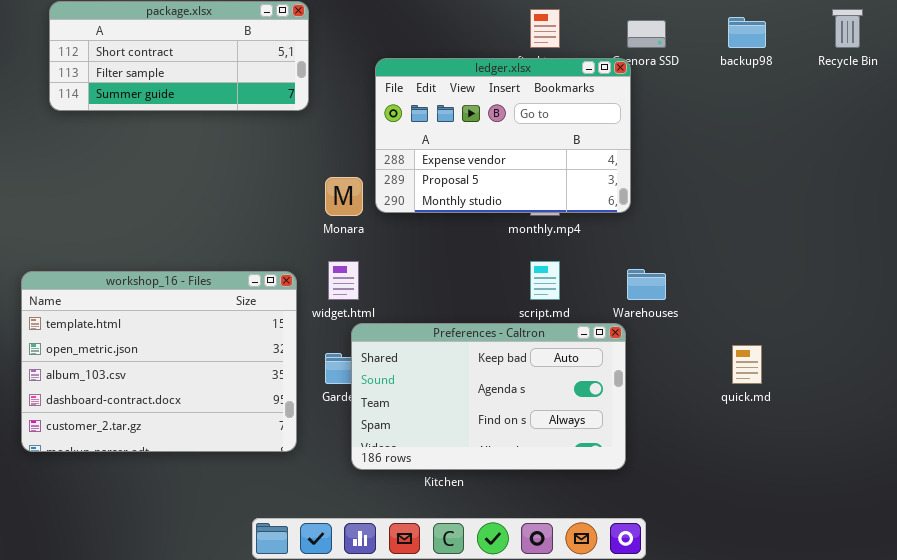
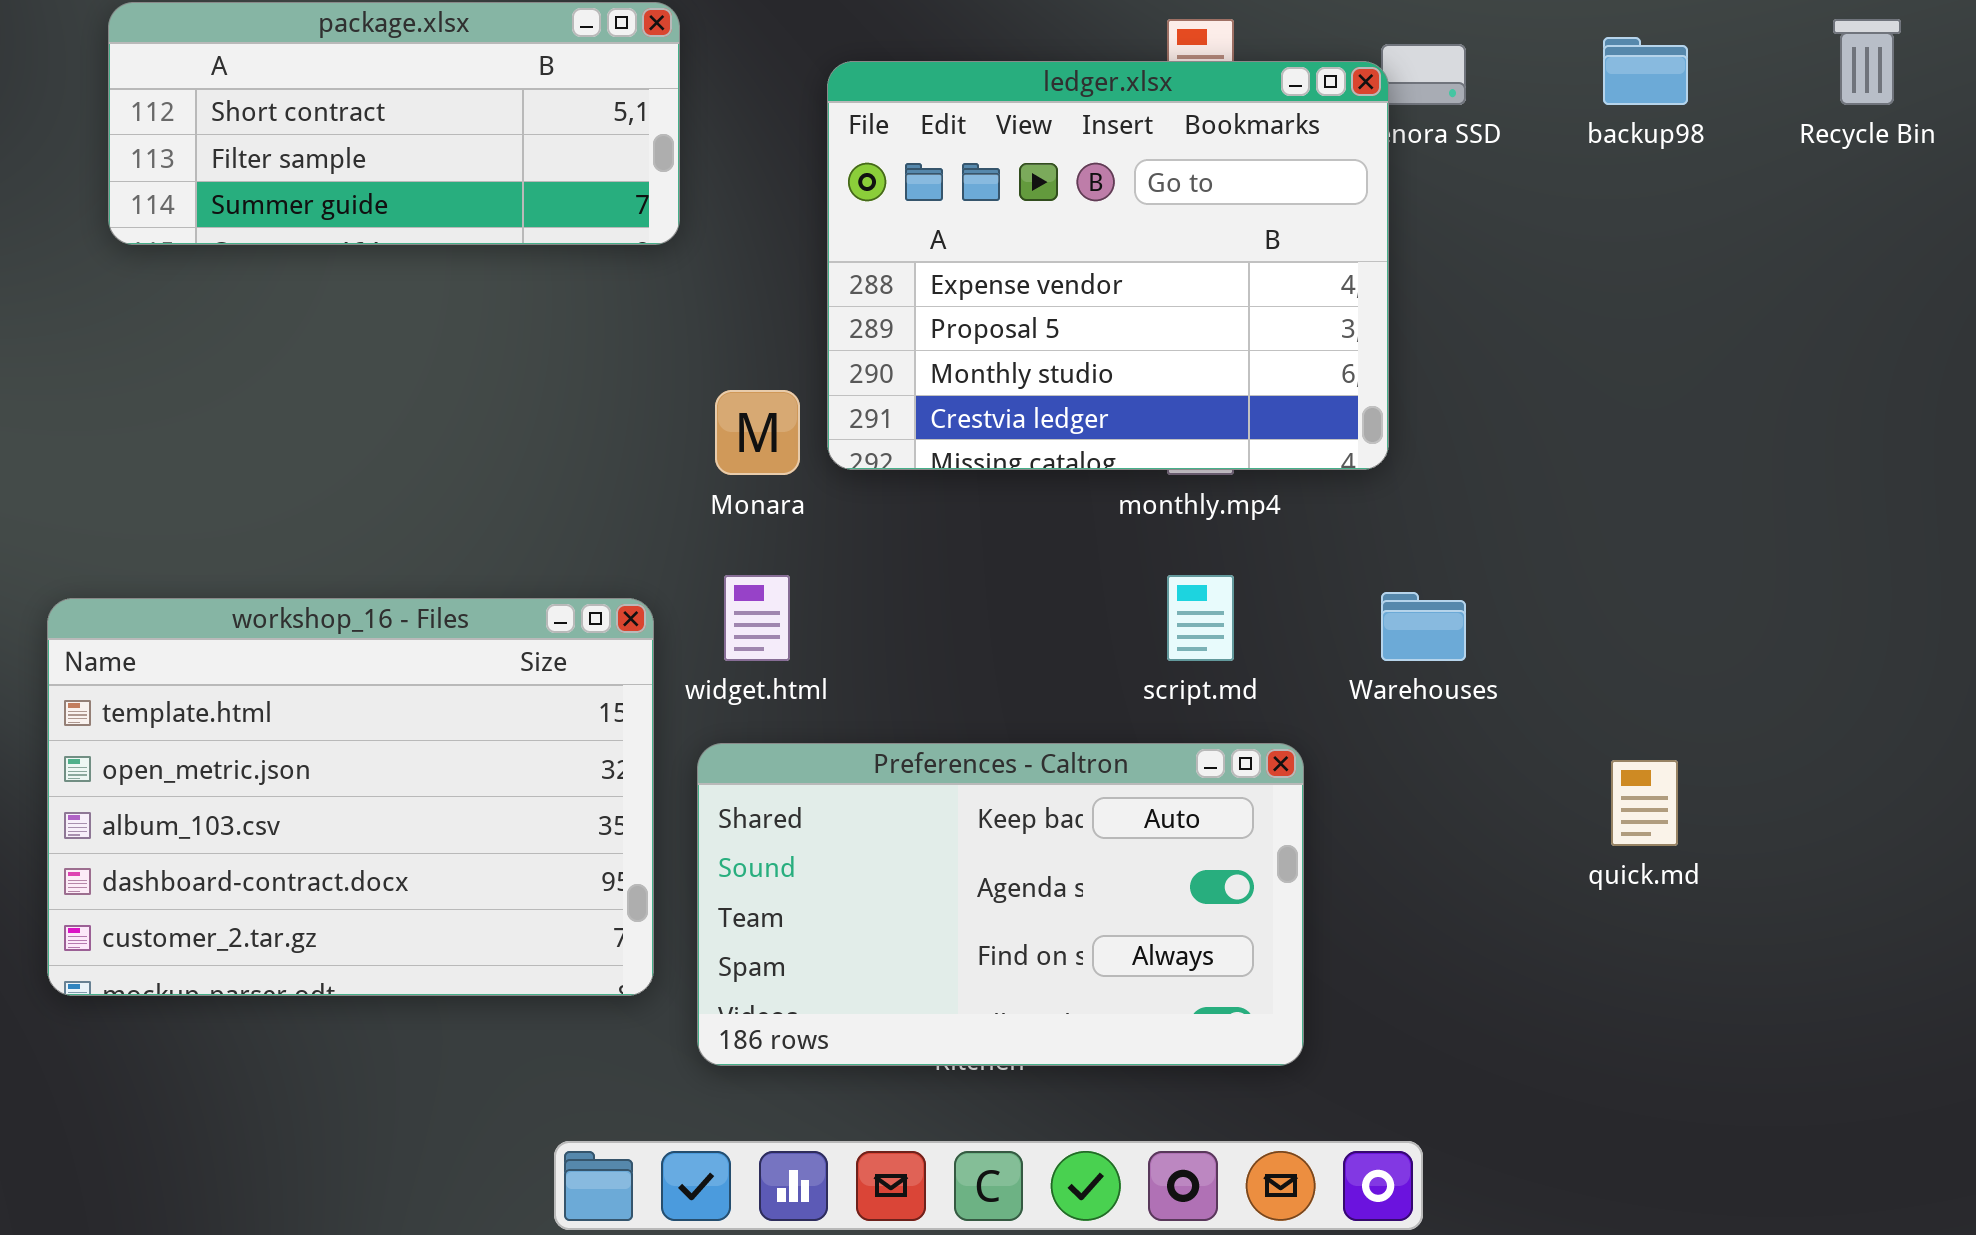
ledger.xlsx: [375,58,631,213] -> [827,61,1389,470], resized
Preferences - Caltron: [351,323,626,470] -> [697,743,1304,1066], moved

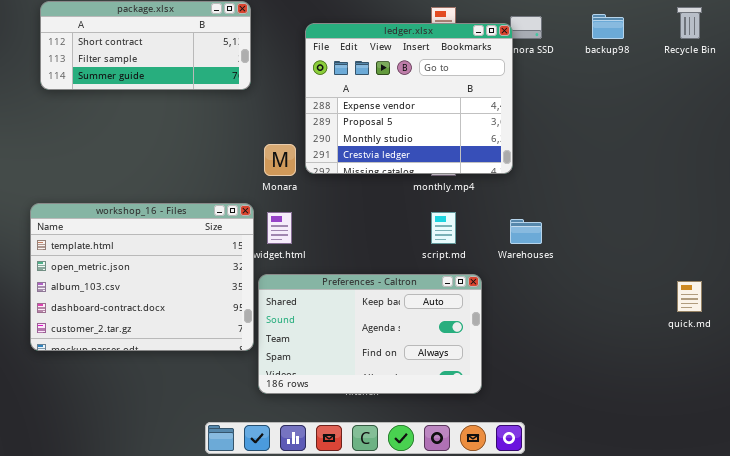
workshop_16 - Files: [47,598,654,996] -> [30,203,254,351], moved
quick.md: [1611,760,1678,846] -> [677,281,702,312], moved

